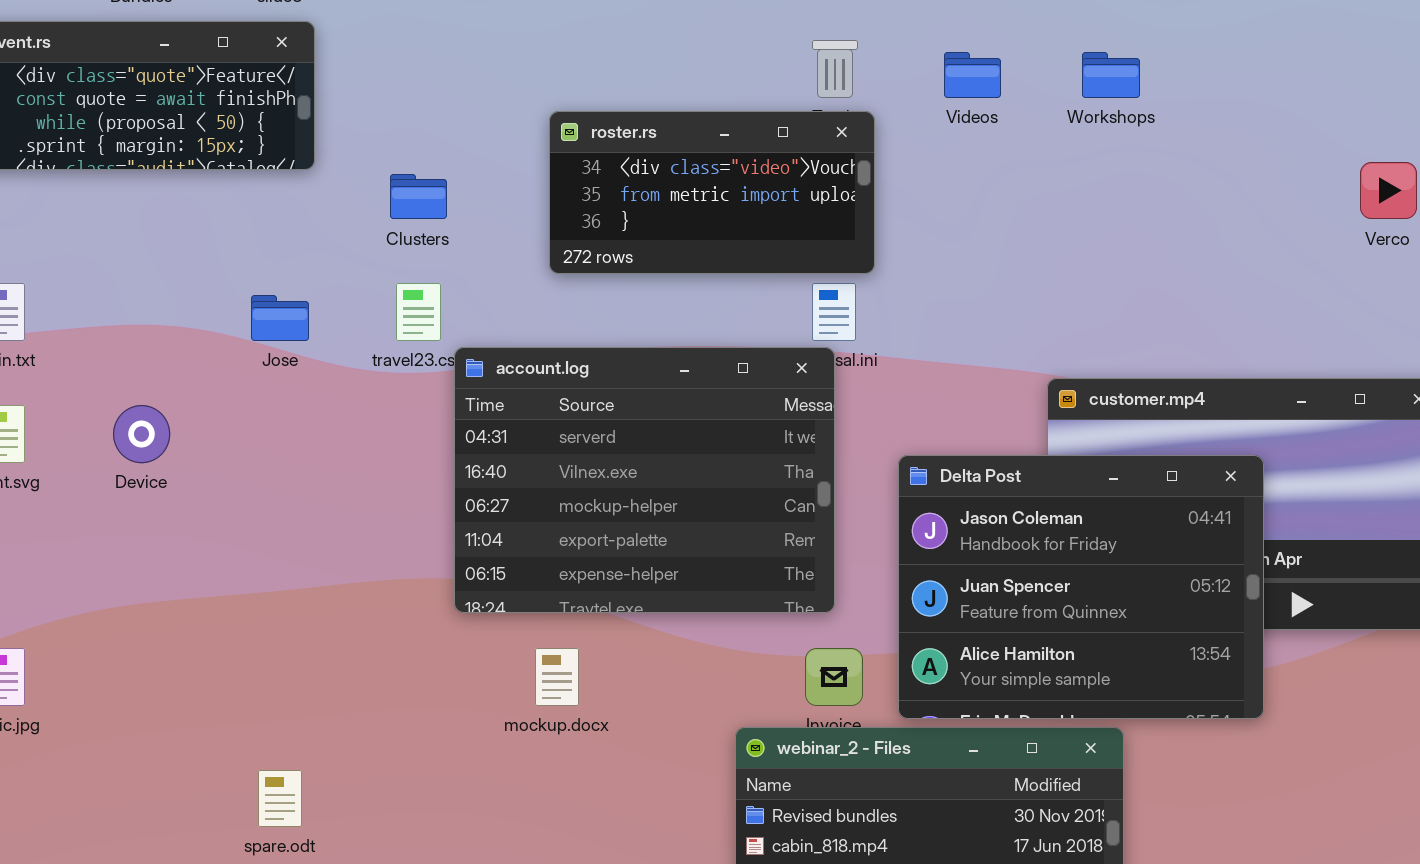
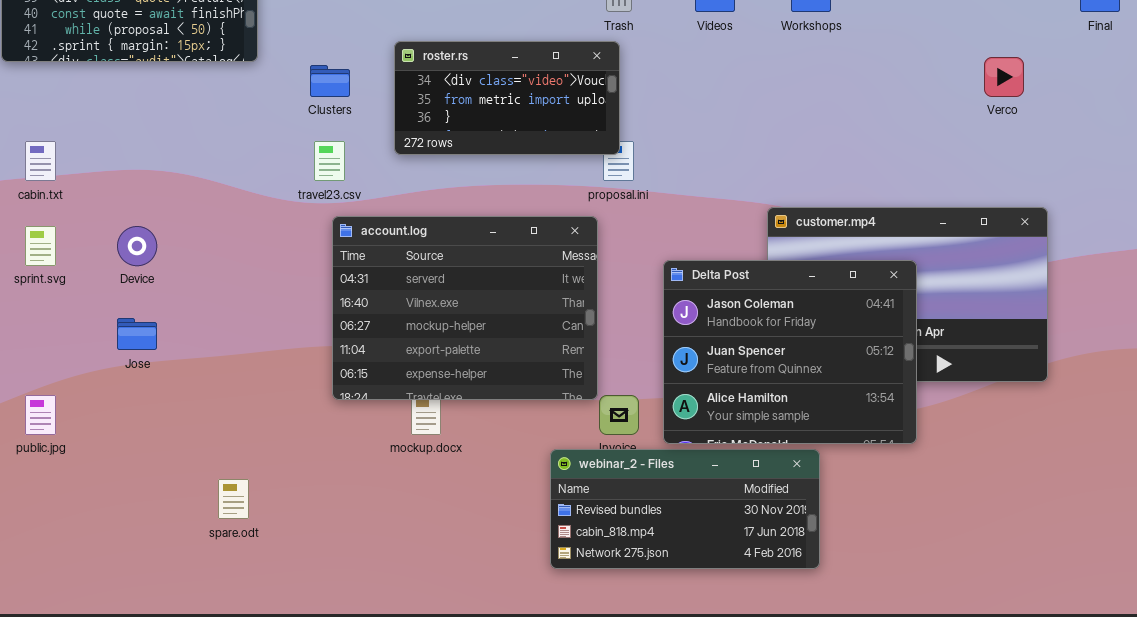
roster.rs: [549,111,875,274] -> [394,41,620,155], moved
Jose: [251,295,309,341] -> [117,318,157,350], moved
account.log: [454,347,835,613] -> [332,216,598,400], moved

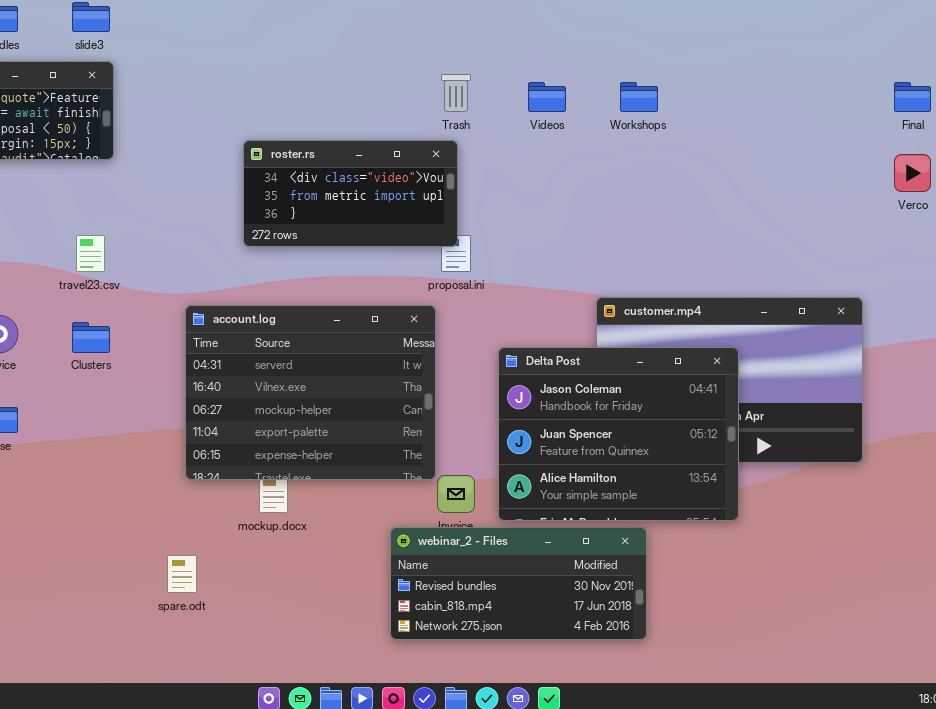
Verco: [984,57,1024,97] -> [894,154,931,192], moved
Clusters: [310,65,350,97] -> [72,322,110,353], moved
travel23.csv: [314,141,345,181] -> [76,235,105,272], moved
spare.odt: [218,479,249,519] -> [167,555,197,593], moved

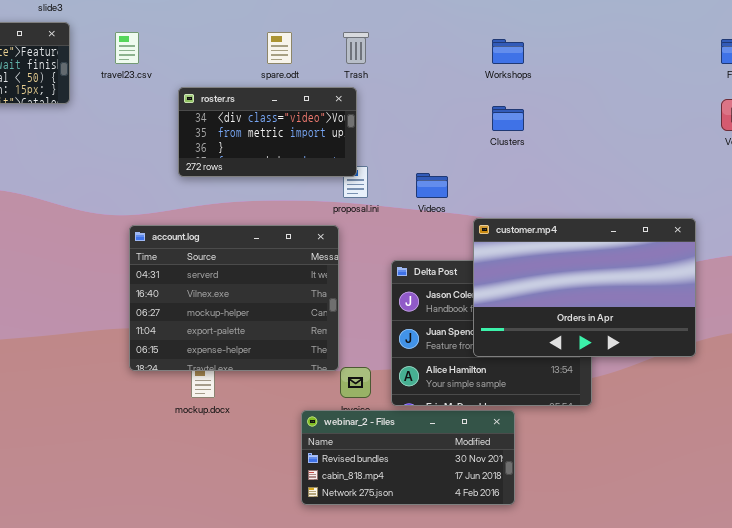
Videos: [528,82,566,112] -> [416,173,448,198], moved
travel23.csv: [76,235,105,272] -> [115,32,139,64], moved
customer.mp4: [596,297,863,463] -> [473,218,696,357], raised
Clusters: [72,322,110,353] -> [492,106,524,131], moved
spare.odt: [167,555,197,593] -> [267,32,292,64], moved

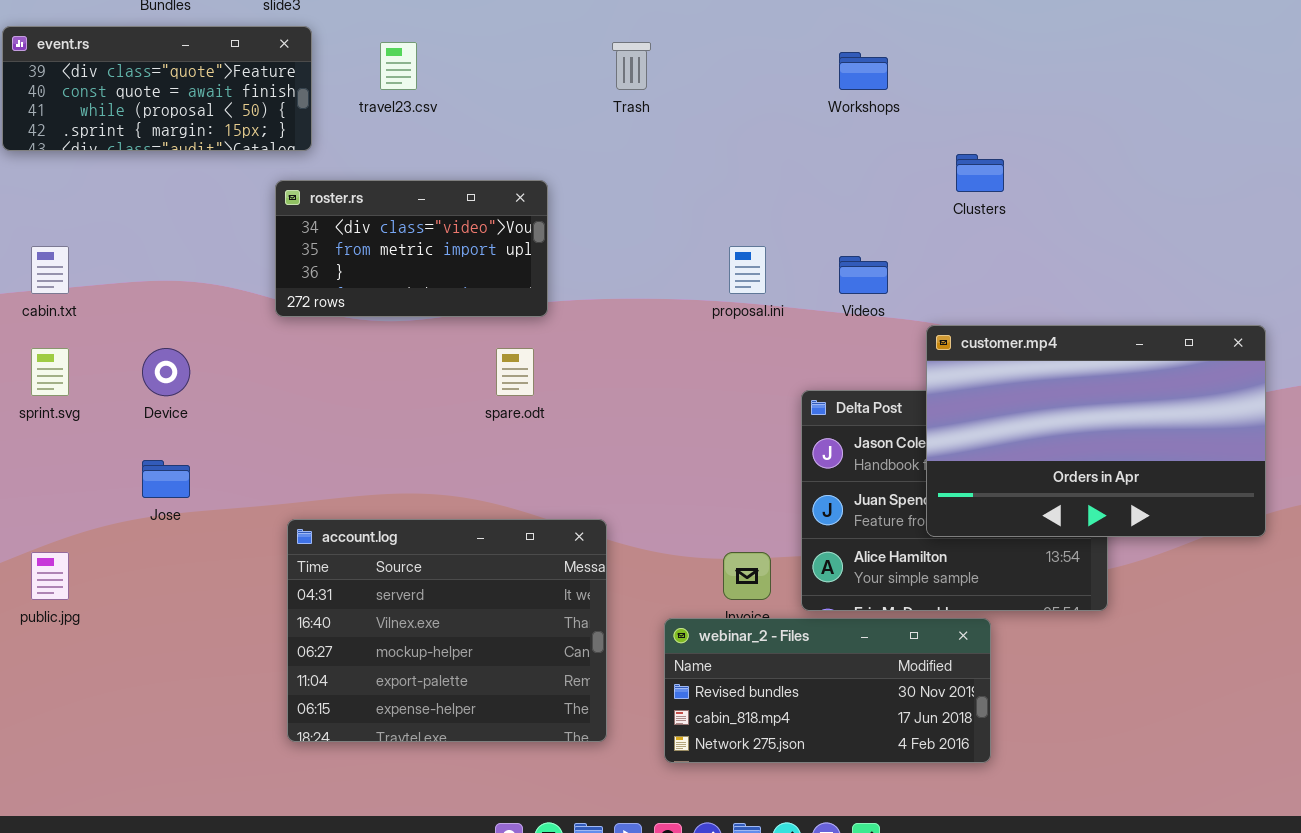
spare.odt: [267,32,292,64] -> [496,348,534,396], moved
Trash: [343,32,369,64] -> [612,42,651,90], moved
Workshops: [492,39,524,64] -> [839,52,888,90], moved
roster.rs: [178,87,357,177] -> [275,180,548,317], moved
account.log: [129,225,339,371] -> [287,519,607,742], moved

